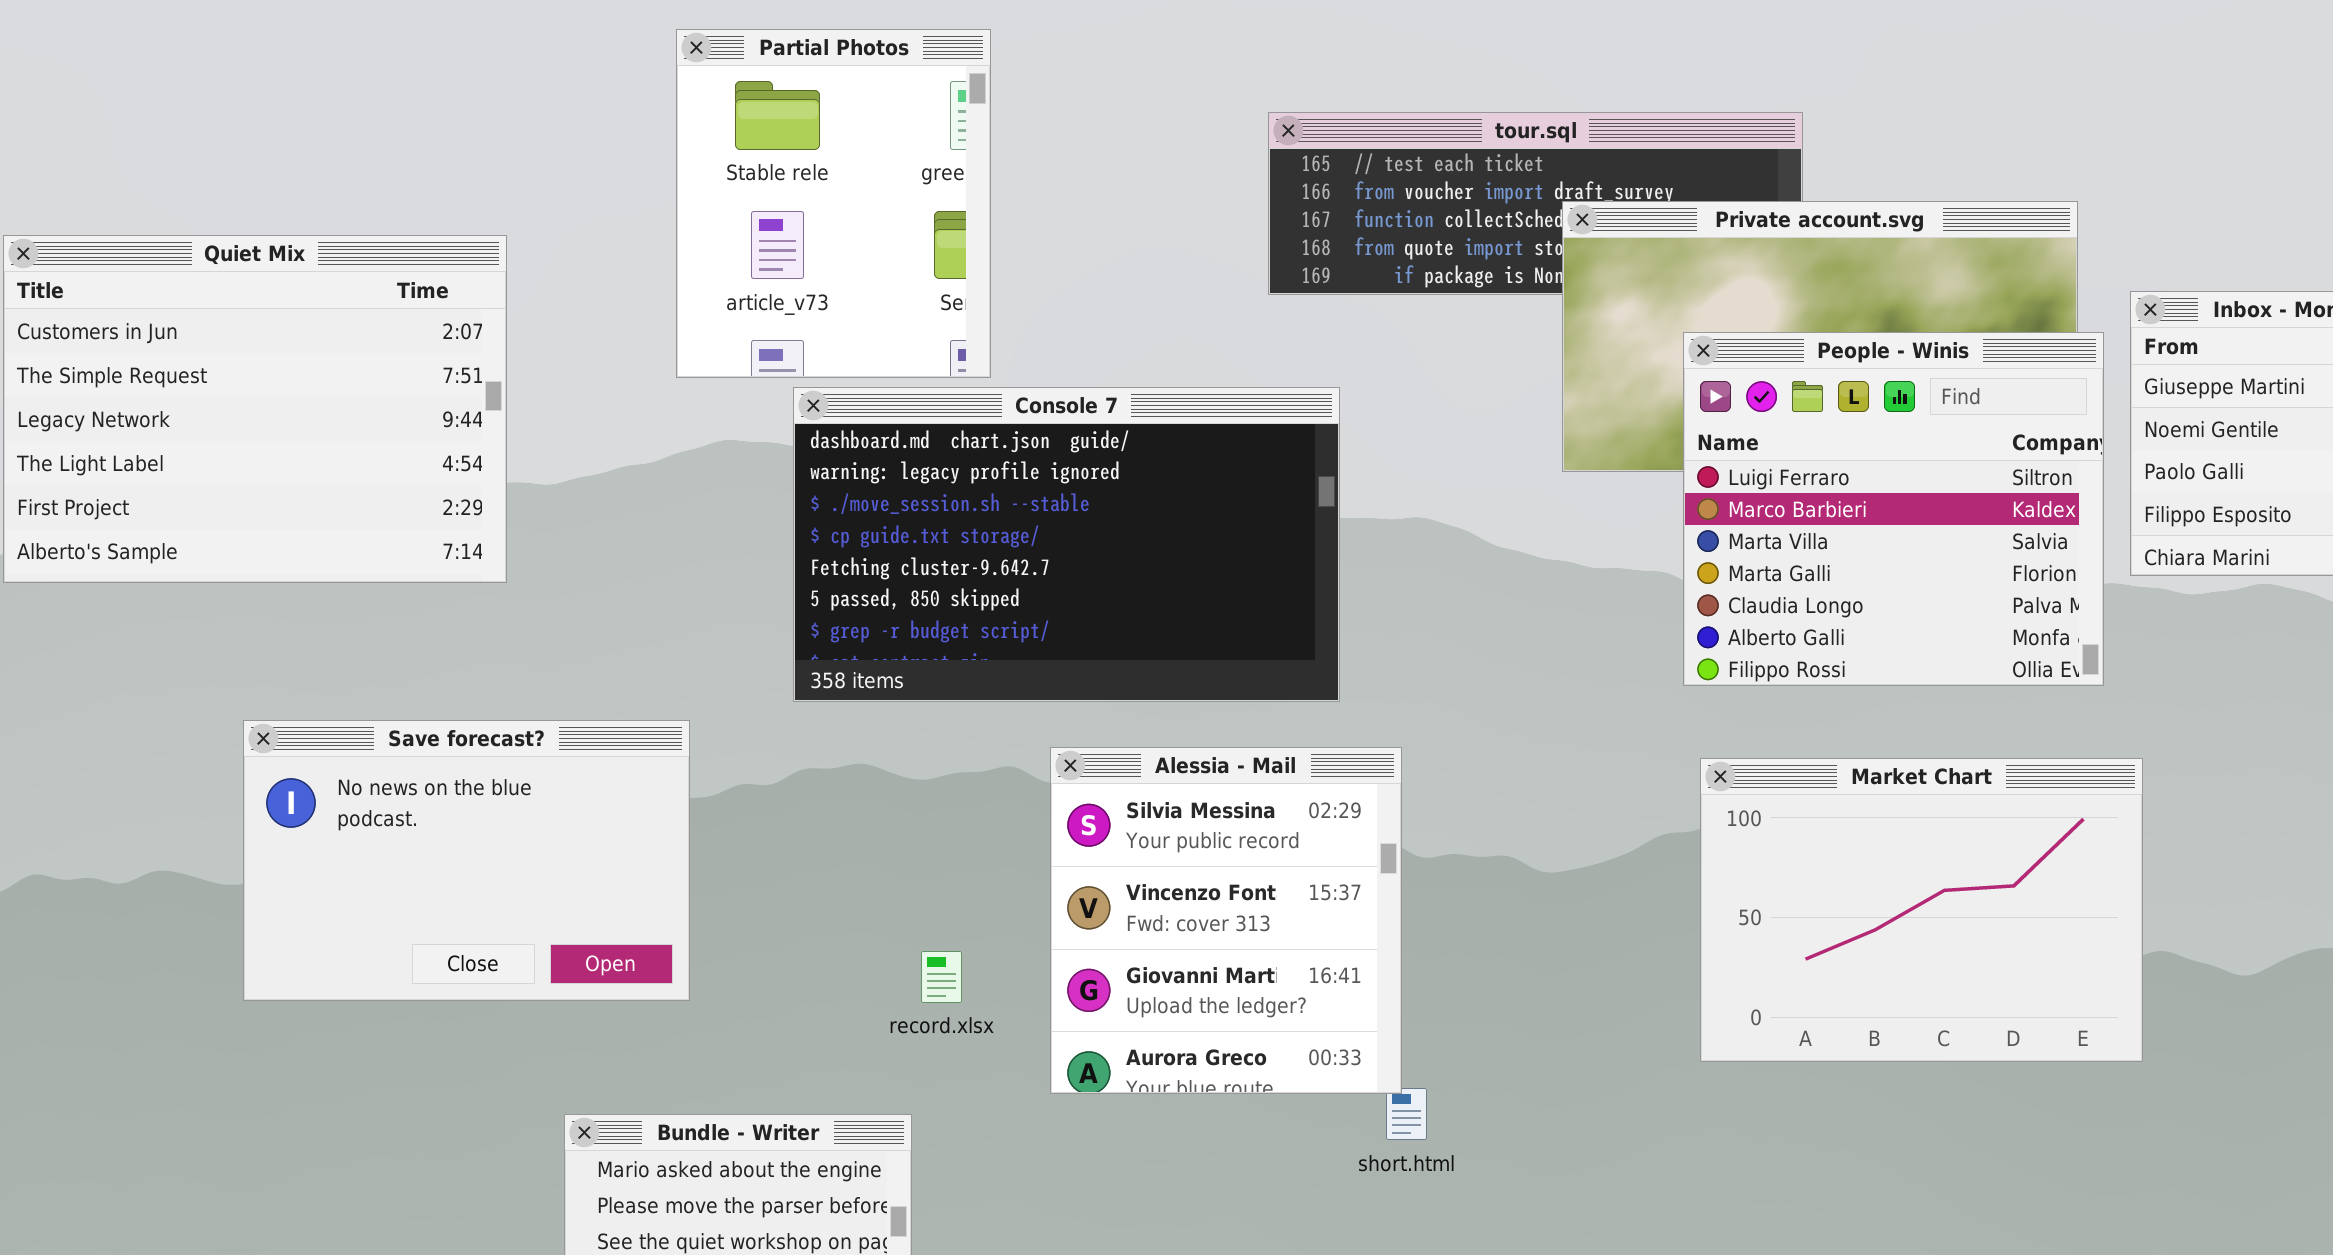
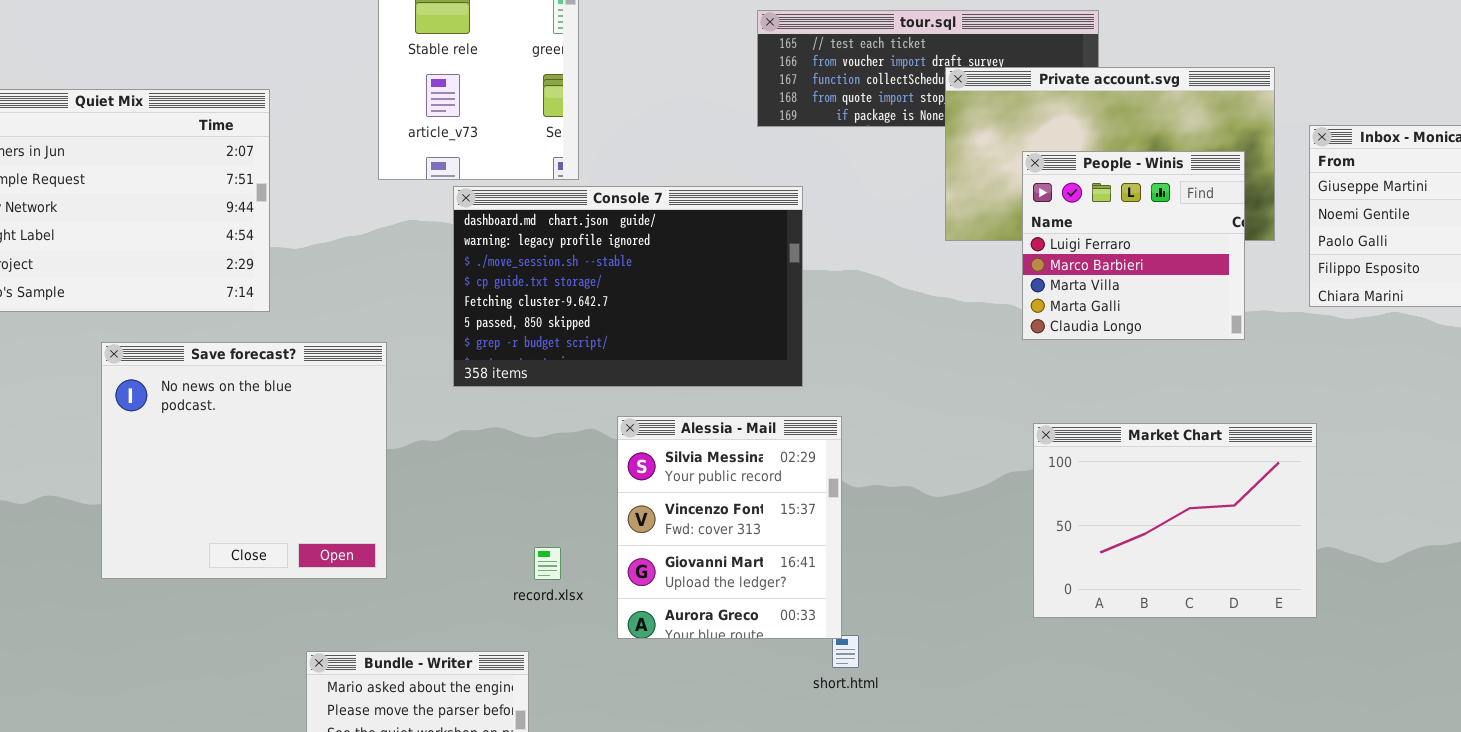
People - Winis: [1683,332,2104,686] -> [1022,151,1245,340], resized
Save forecast?: [243,720,690,1001] -> [101,342,387,579], resized

